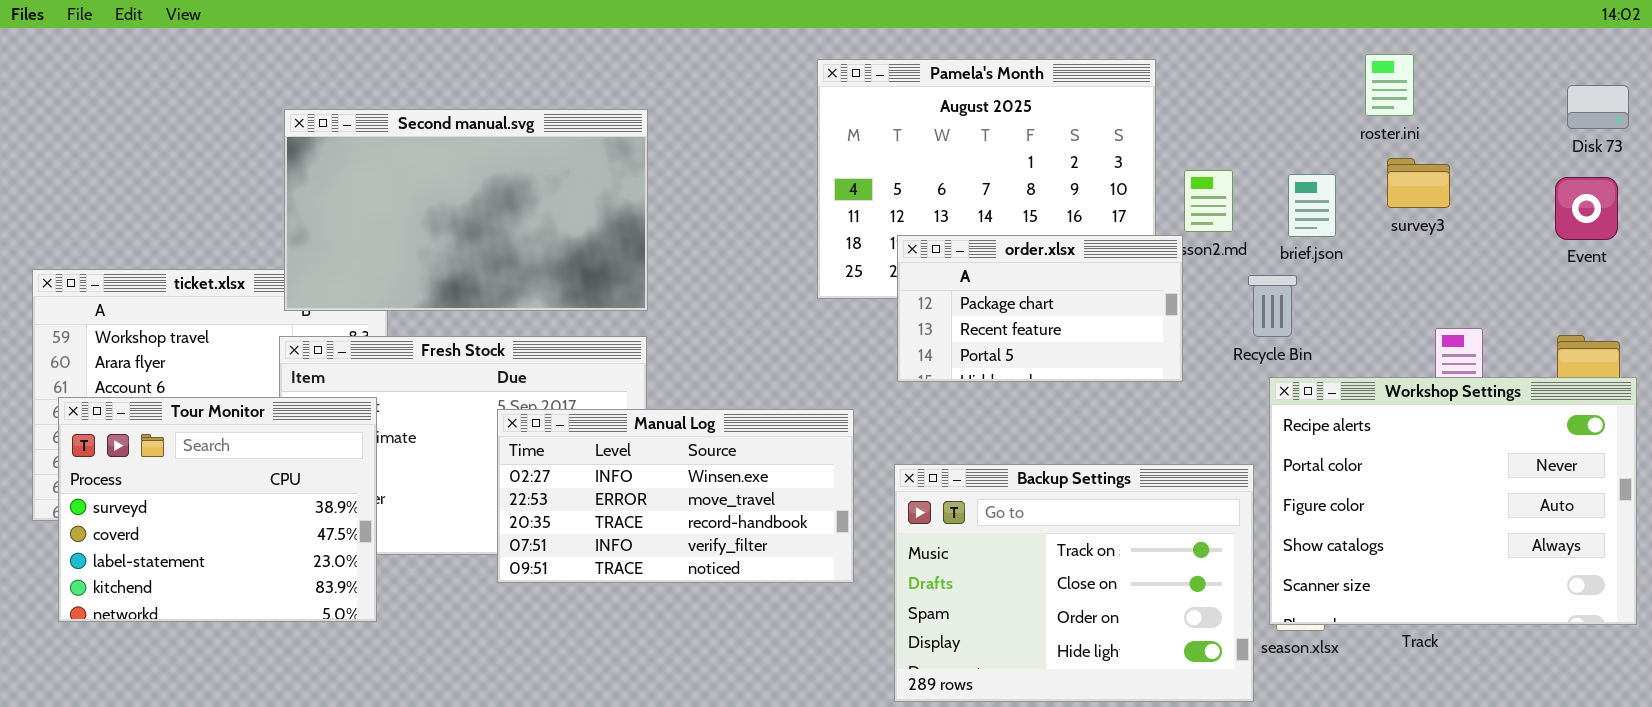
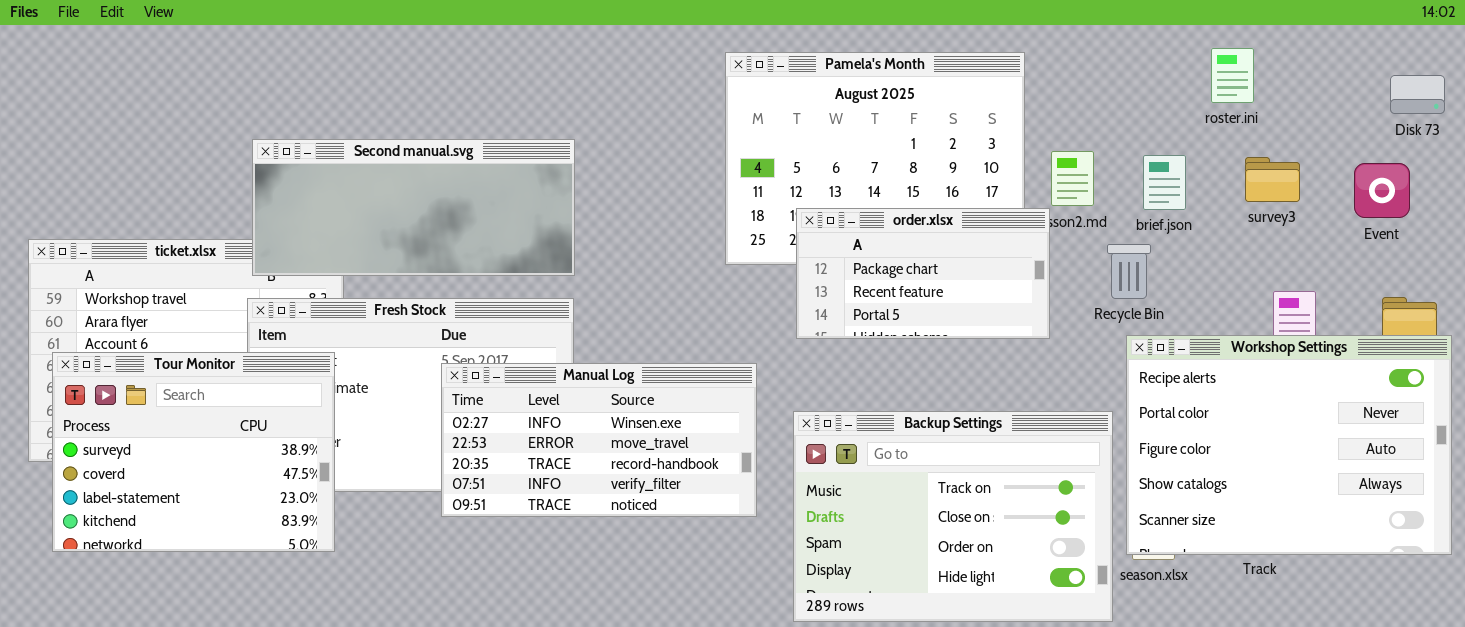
Second manual.svg: [284,109,648,311] -> [252,139,575,276], resized
survey3: [1387,158,1450,208] -> [1245,157,1300,202], moved
Event: [1555,177,1618,240] -> [1354,163,1410,218], moved

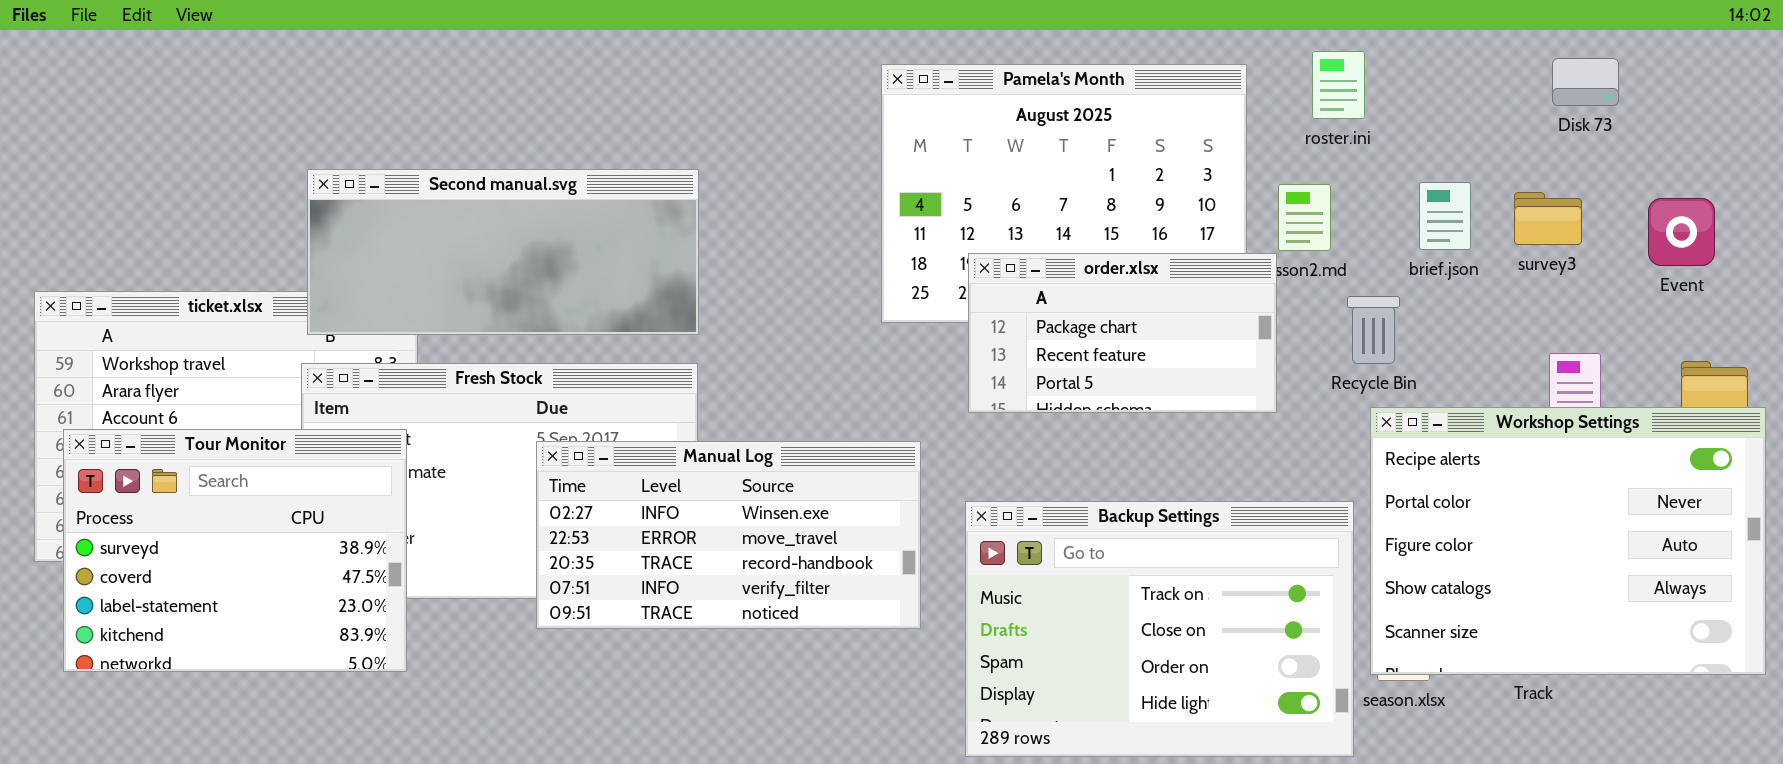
roster.ini: [1211,48,1254,103] -> [1312,51,1365,119], moved
Disk 73: [1390,75,1445,114] -> [1552,58,1619,106], moved
brief.json: [1143,155,1186,210] -> [1419,182,1471,250], moved

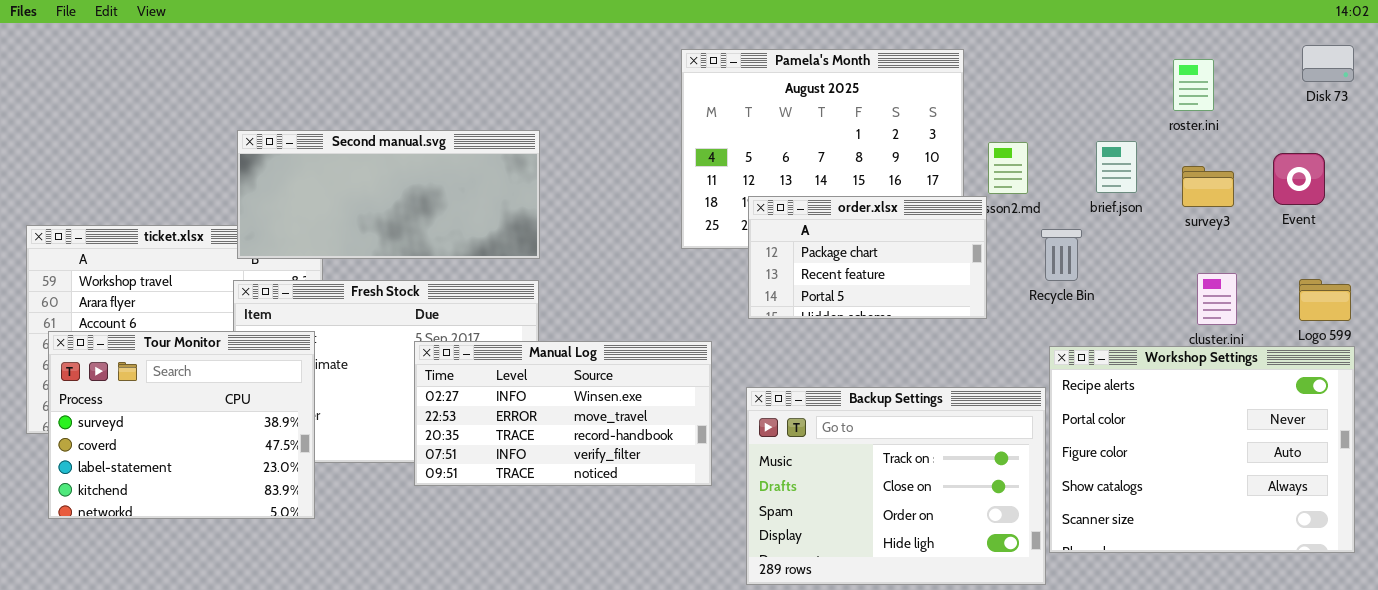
roster.ini: [1312,51,1365,119] -> [1173,59,1214,111], moved
Disk 73: [1552,58,1619,106] -> [1302,45,1354,82], moved
survey3: [1514,192,1582,245] -> [1182,166,1234,207], moved
Workshop Settings: [1370,407,1766,675] -> [1049,346,1355,553], moved

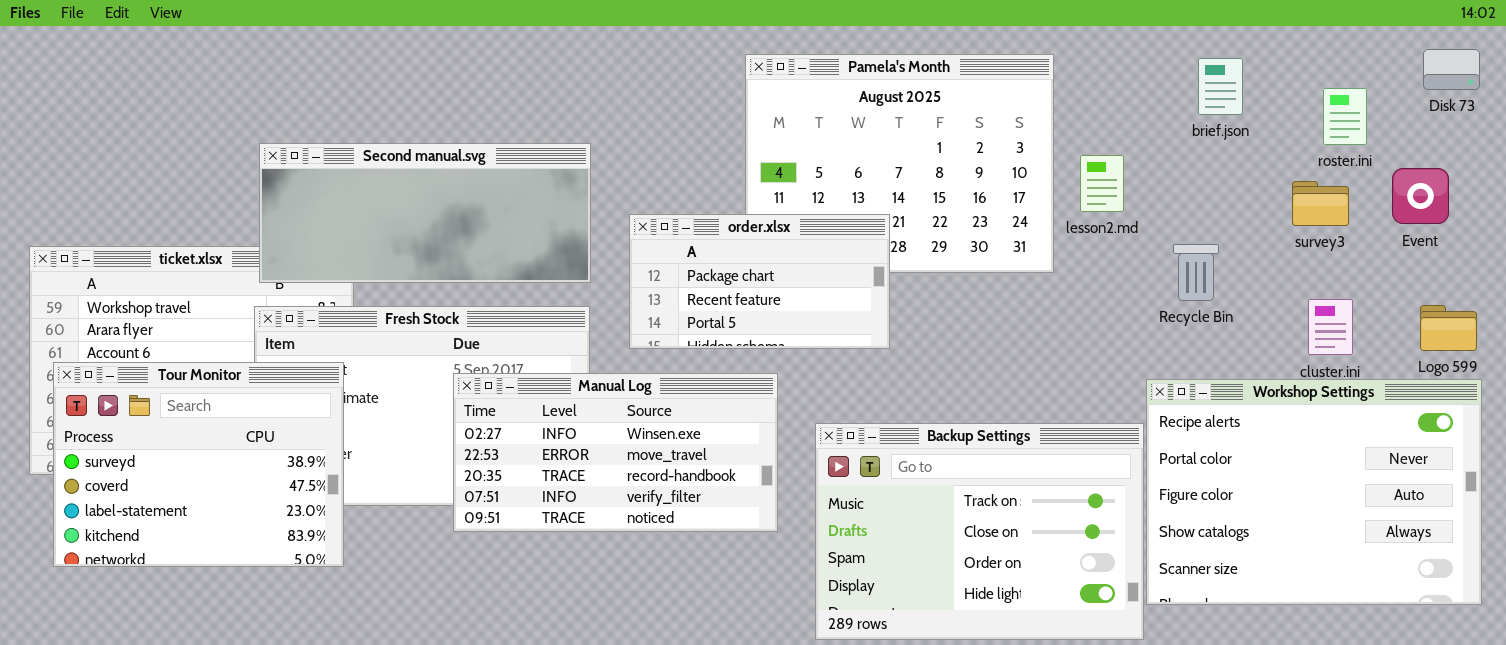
roster.ini: [1173,59,1214,111] -> [1323,88,1367,145], moved
brief.json: [1096,141,1137,193] -> [1198,58,1243,115], moved
order.xlsx: [748,196,987,319] -> [629,214,890,349], moved
Recycle Bin: [1041,229,1082,281] -> [1173,244,1219,301], moved

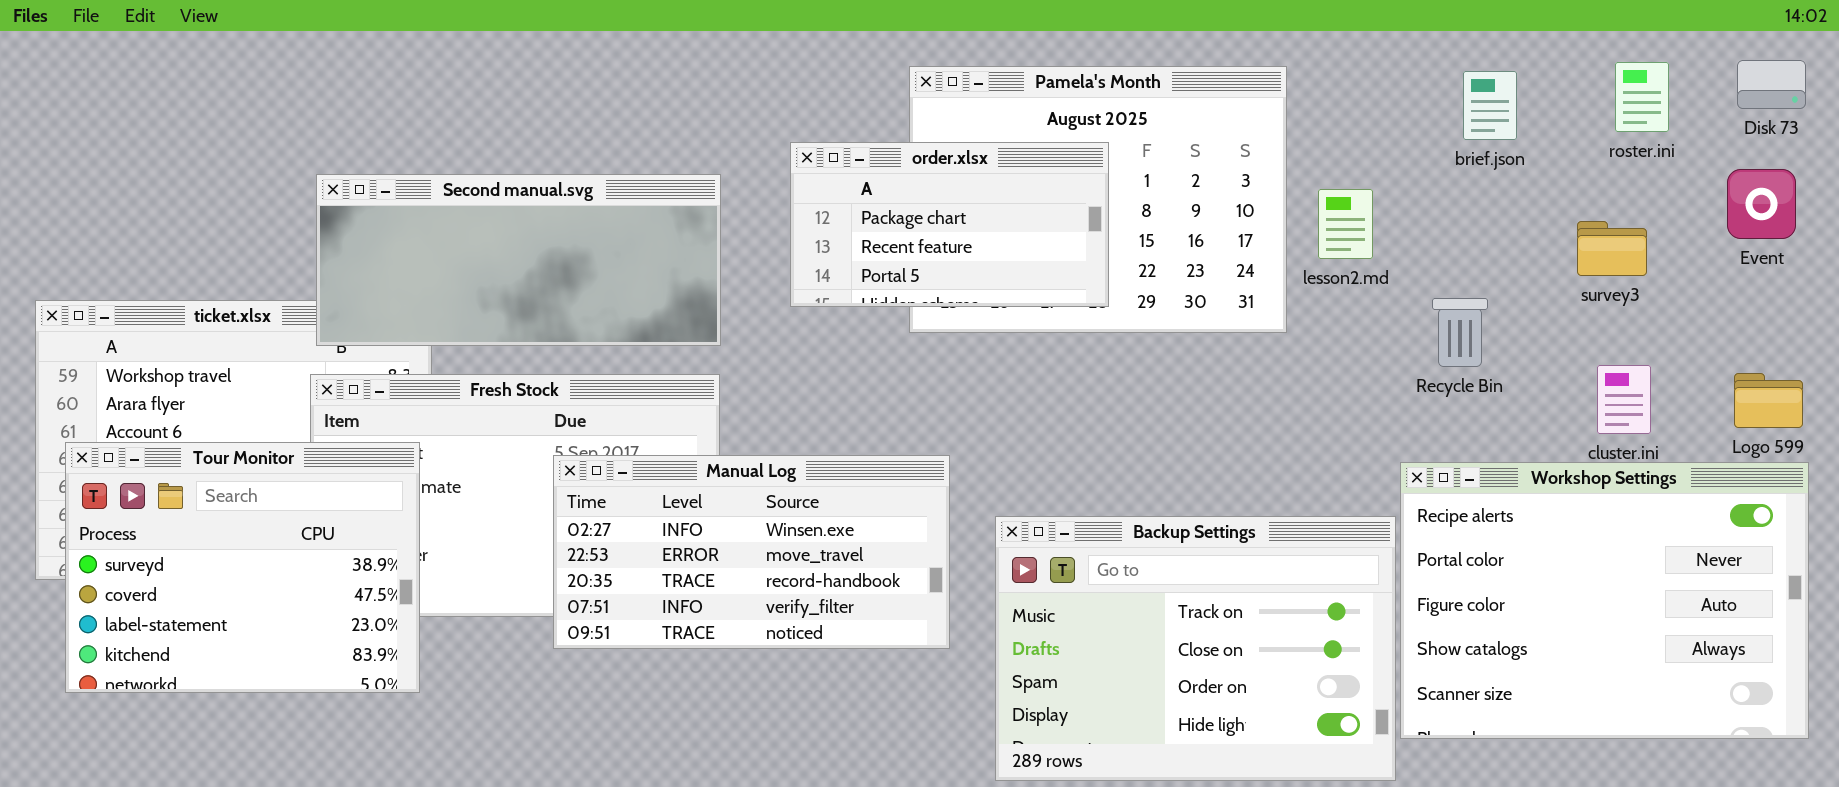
roster.ini: [1323,88,1367,145] -> [1615,62,1669,132], moved
Event: [1392,168,1449,224] -> [1727,169,1796,239], moved
order.xlsx: [629,214,890,349] -> [790,142,1109,307], moved

